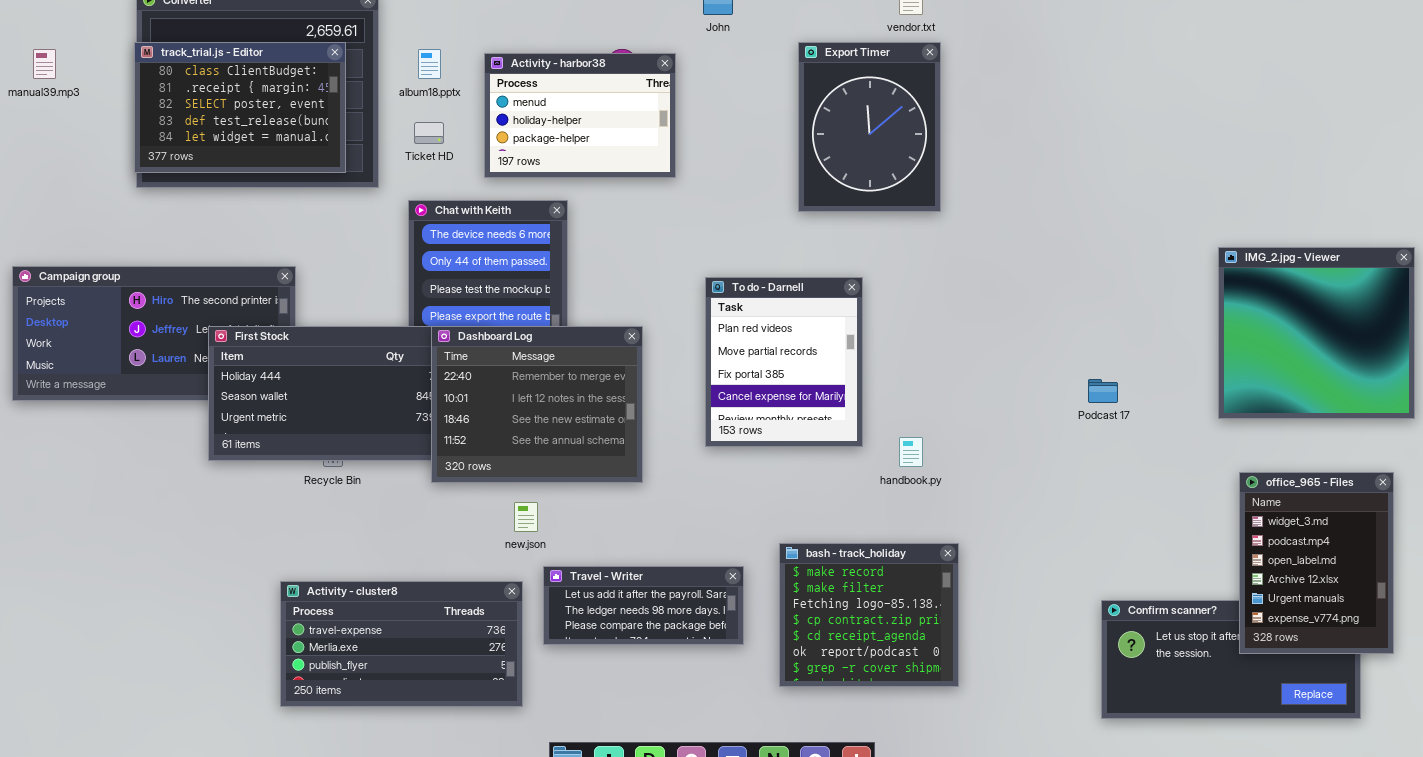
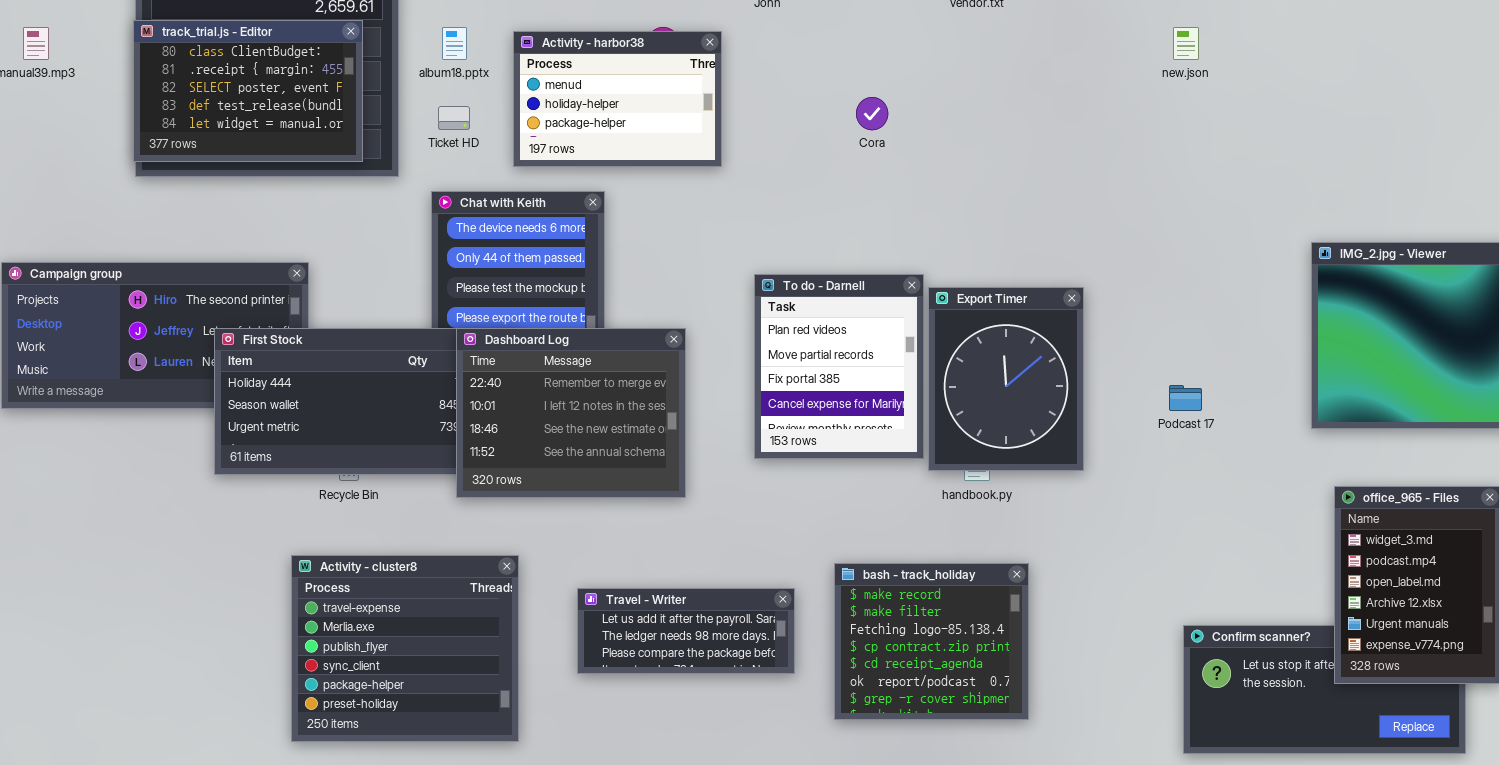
Export Timer: [798,42,941,212] -> [928,287,1084,471], moved
new.json: [514,502,538,532] -> [1173,27,1199,60], moved
Activity - cluster8: [280,581,523,707] -> [291,555,519,742], resized

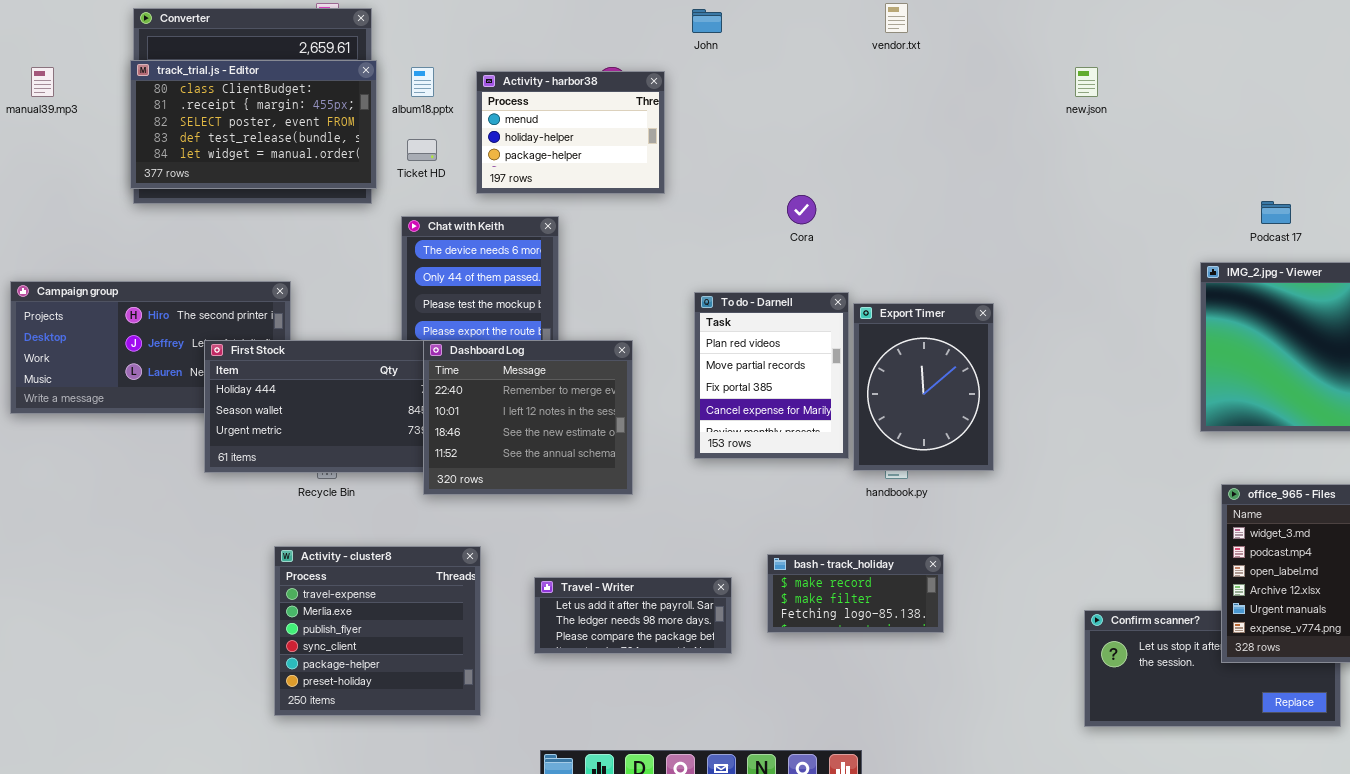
track_trial.js - Editor: [133,20,363,162] -> [130,60,377,189], resized
Cora: [856,97,888,130] -> [787,195,816,224], moved
Podcast 17: [1169,385,1202,411] -> [1261,201,1291,224], moved
bash - track_holiday: [834,563,1029,720] -> [767,554,944,633], resized

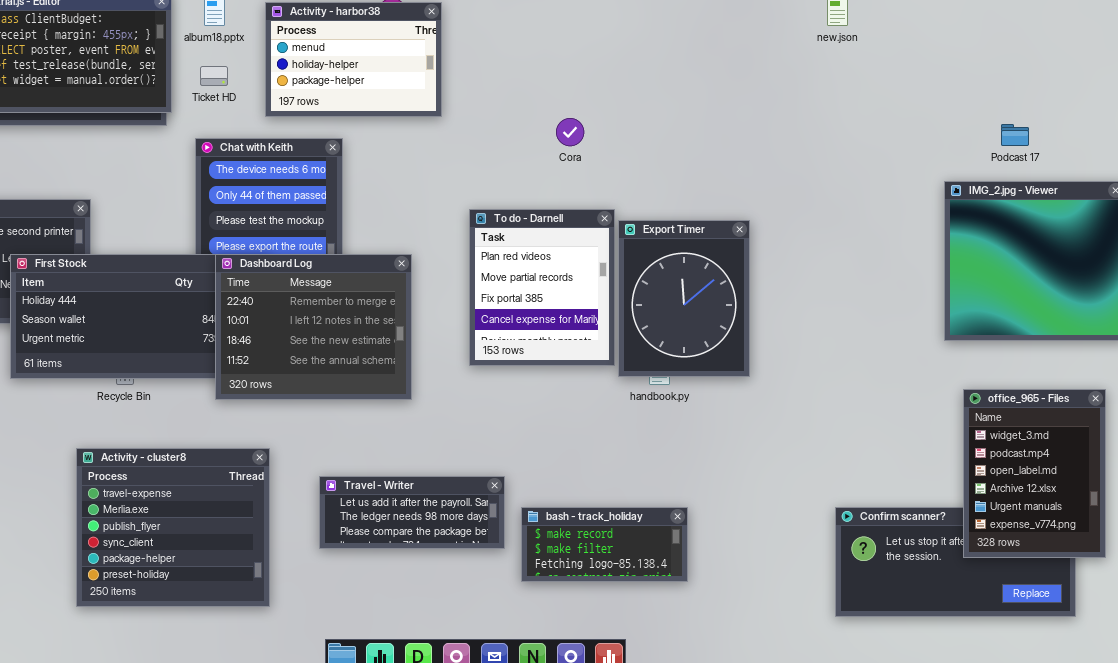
bash - track_holiday: [767,554,944,633] -> [521,507,688,582], moved

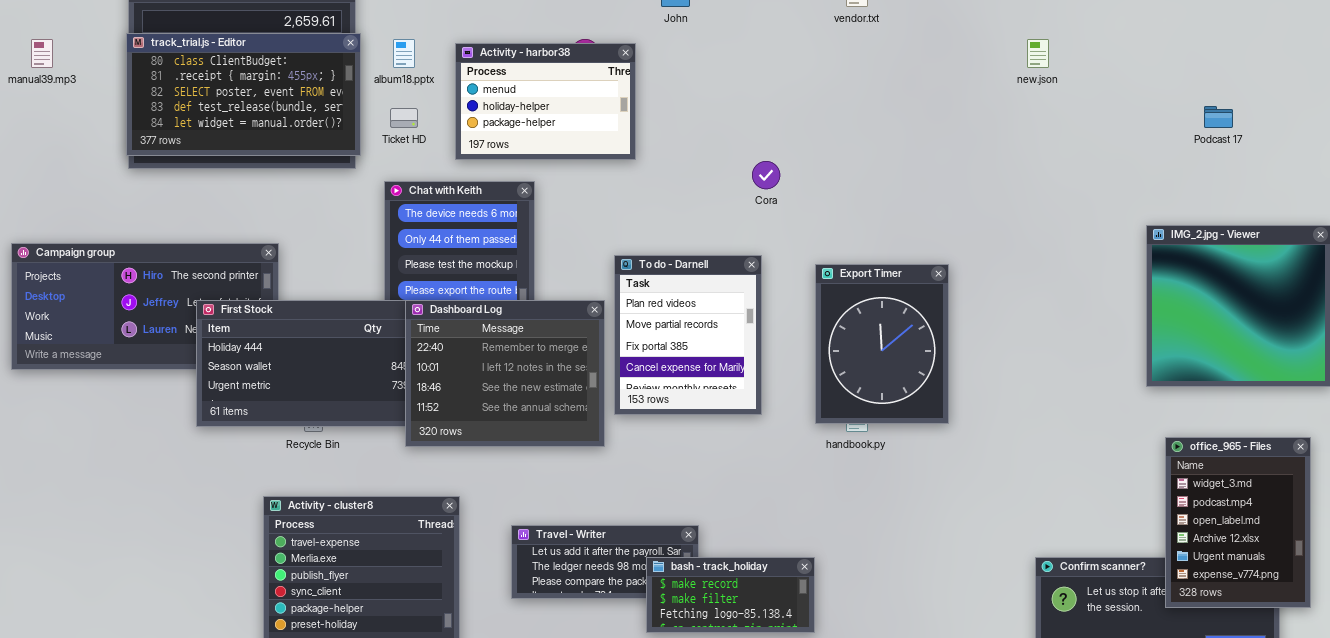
Podcast 17: [1001,124,1029,146] -> [1204,106,1233,128], moved
To do - Darnell: [469,209,615,366] -> [614,255,762,415], moved
bash - track_holiday: [521,507,688,582] -> [646,557,815,633], moved

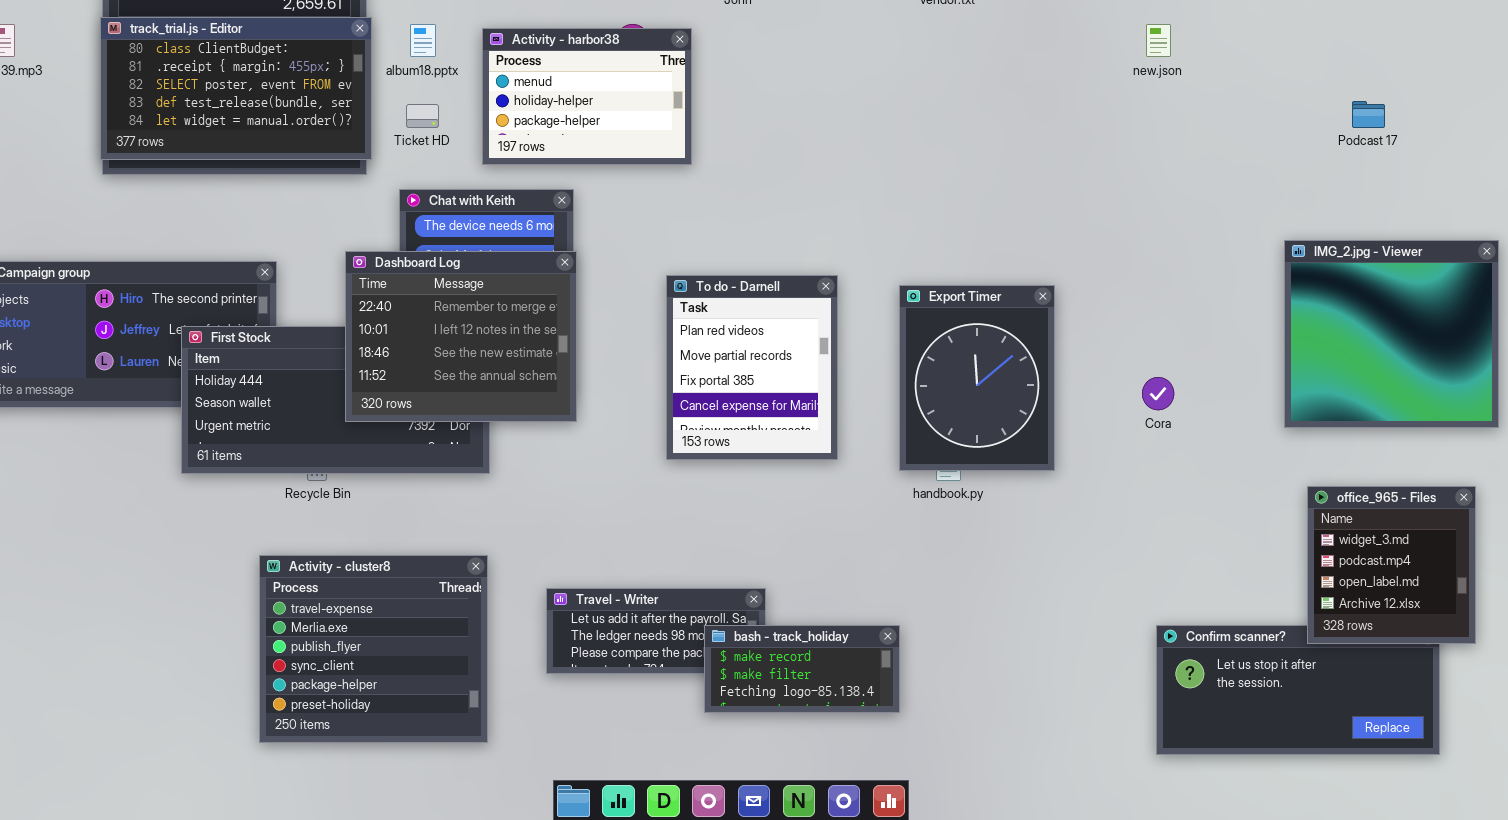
Cora: [752,161,780,189] -> [1142,377,1174,410], moved
Dashboard Log: [405,300,605,447] -> [345,251,577,422], moved
office_965 - Files: [1165,437,1311,608] -> [1307,486,1476,644], resized

